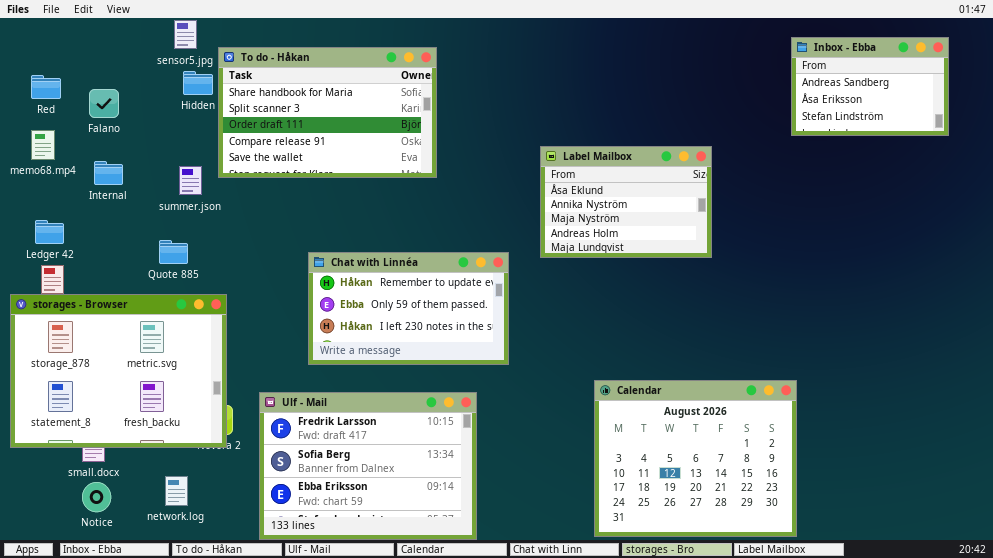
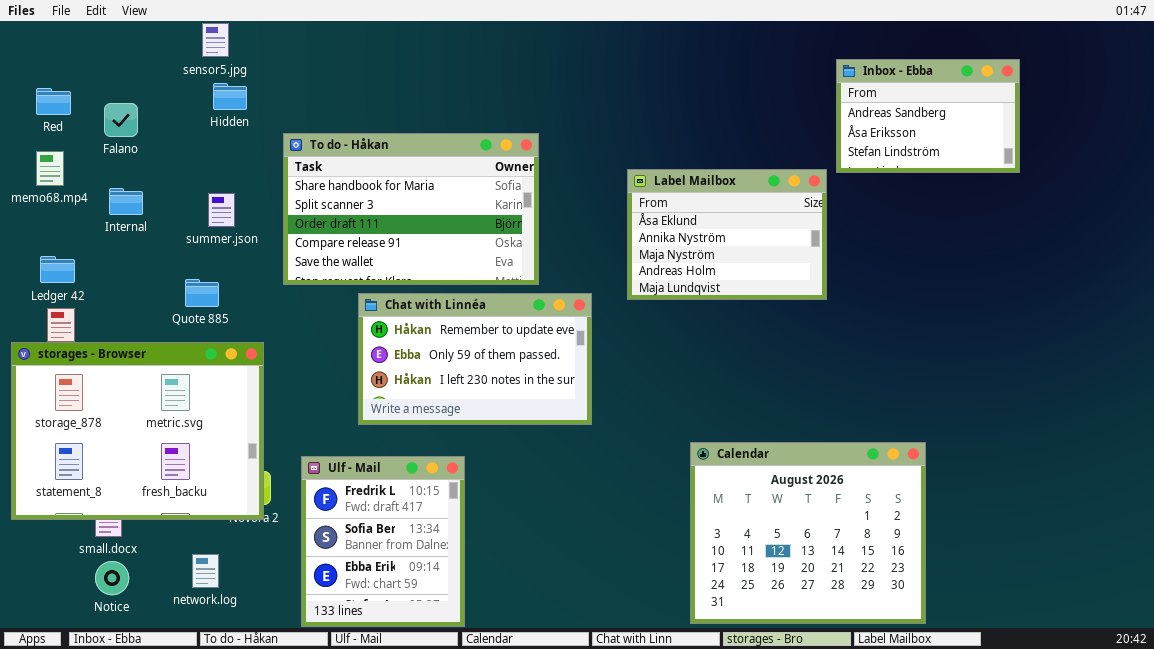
Inbox - Ebba: [791,37,949,136] -> [836,59,1020,173], moved
To do - Håkan: [218,47,437,178] -> [283,133,539,285], moved
Ulf - Mail: [259,392,477,540] -> [301,456,465,627], resized

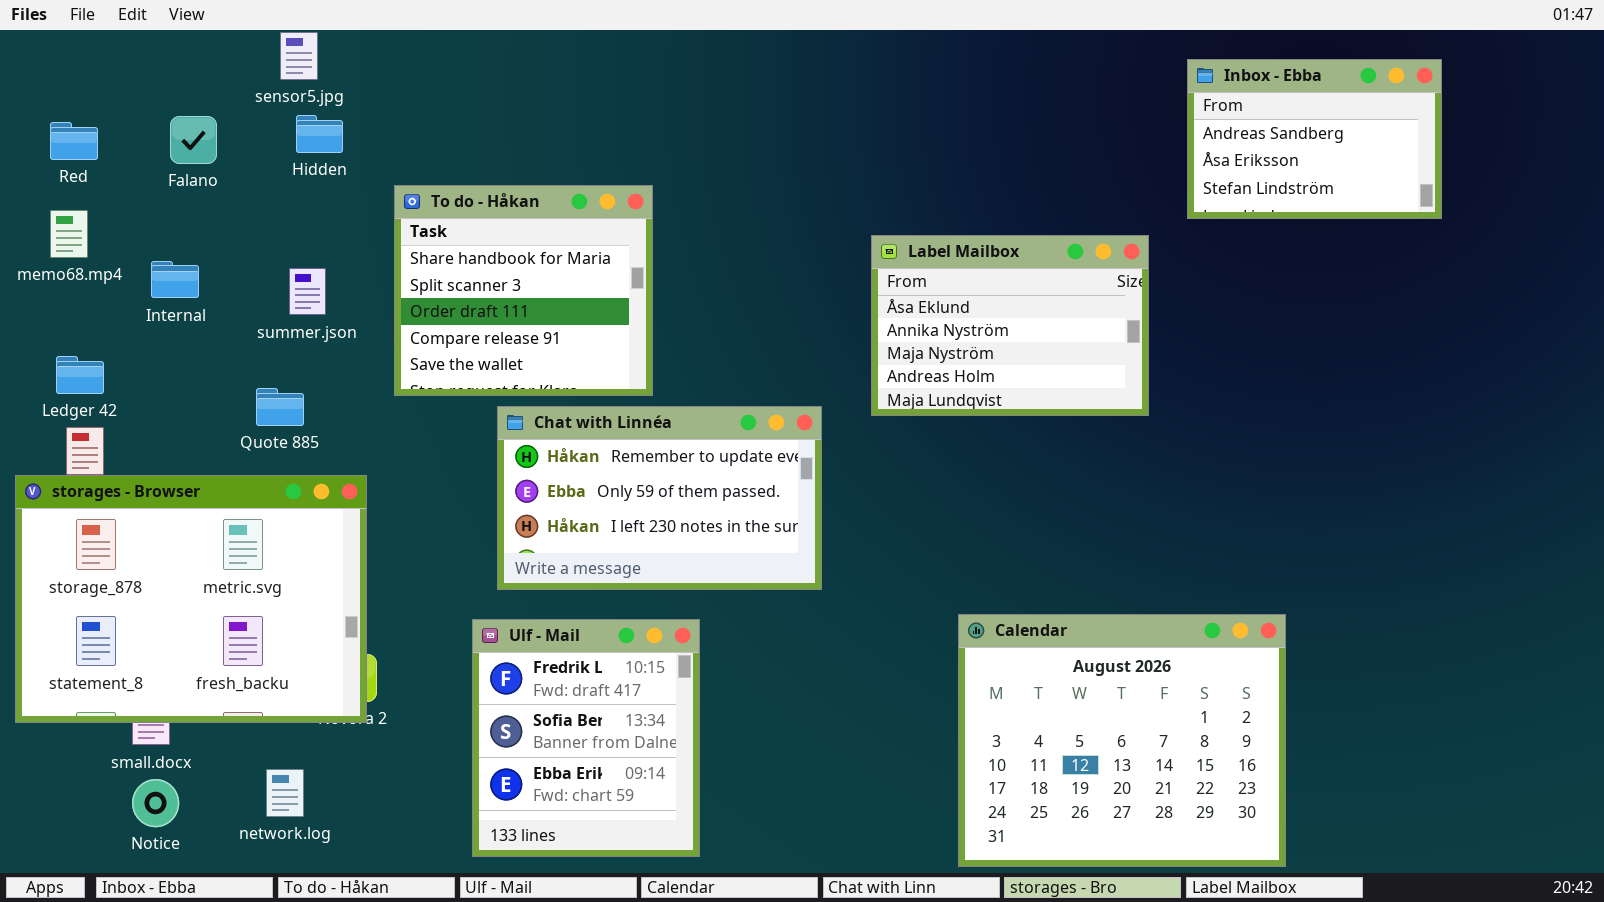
Inbox - Ebba: [836,59,1020,173] -> [1187,59,1442,219], moved
Falano: [104,103,138,137] -> [170,116,217,164], moved
To do - Håkan: [283,133,539,285] -> [394,185,653,396], resized
Ulf - Mail: [301,456,465,627] -> [472,619,700,857], moved

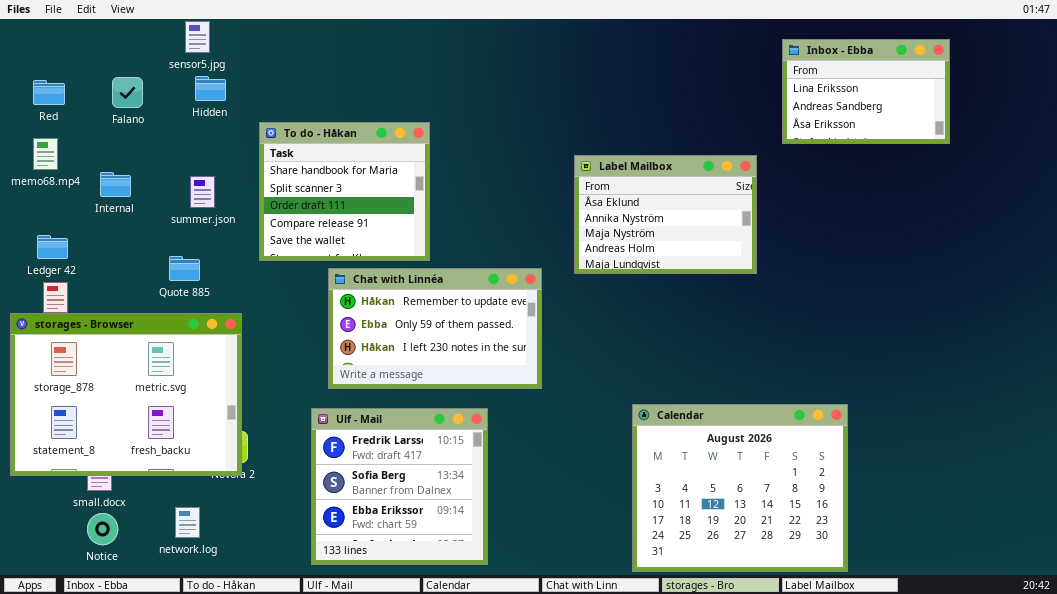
Inbox - Ebba: [1187,59,1442,219] -> [782,39,950,144], scrolled up 1 row
Ulf - Mail: [472,619,700,857] -> [311,408,488,565], resized

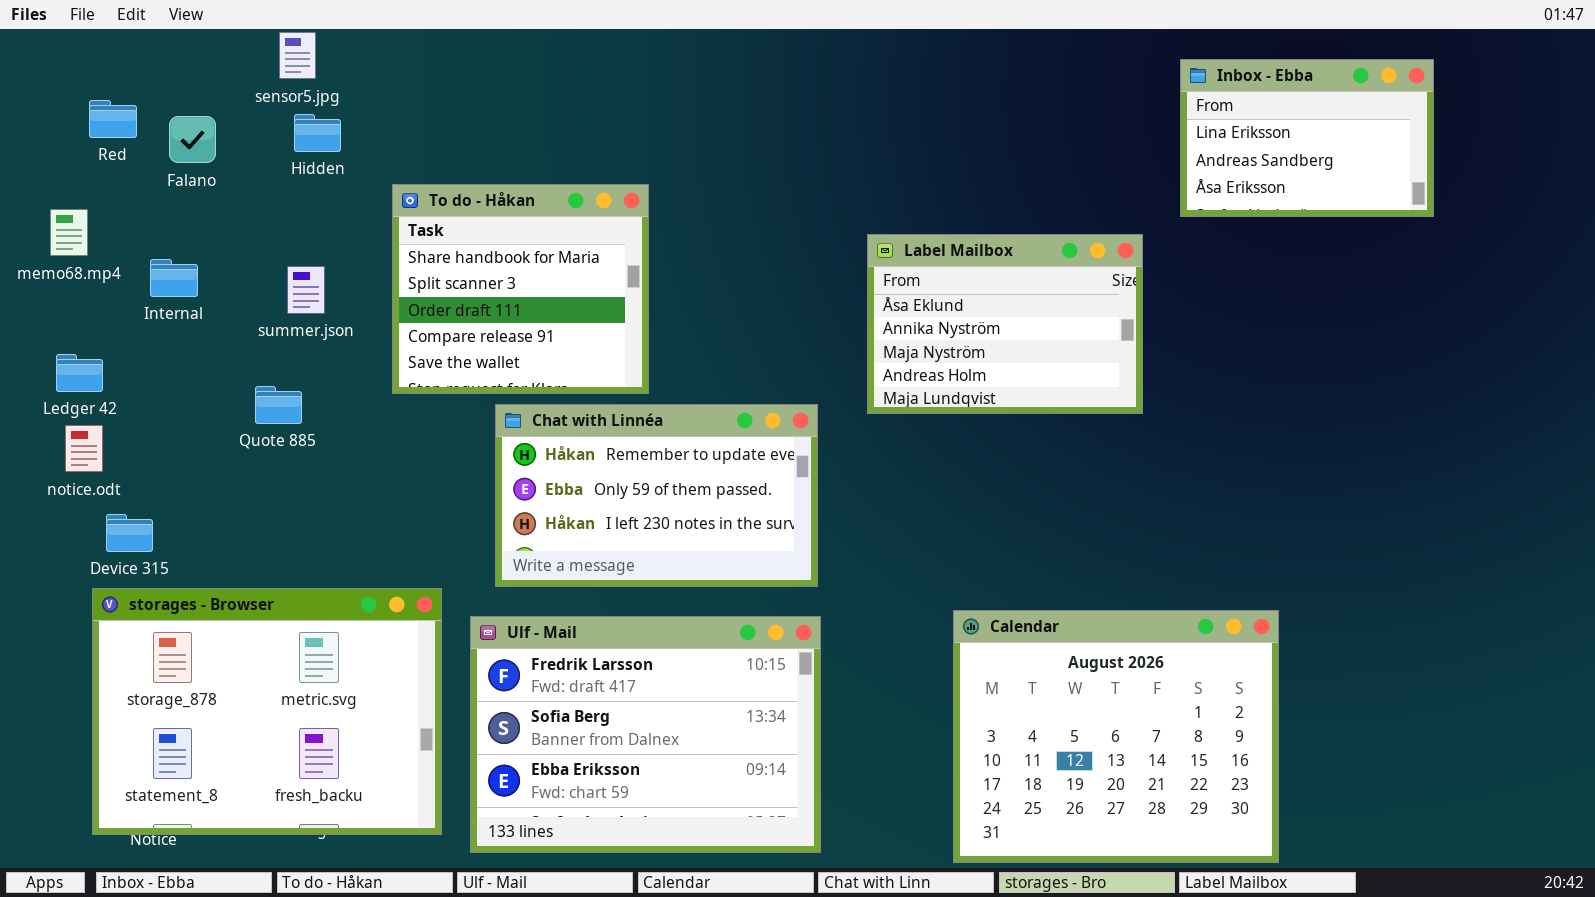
Red: [33,80,65,105] -> [89,100,137,138], moved
storages - Browser: [10,313,242,476] -> [92,588,442,835], moved
Ulf - Mail: [311,408,488,565] -> [470,616,821,853], resized

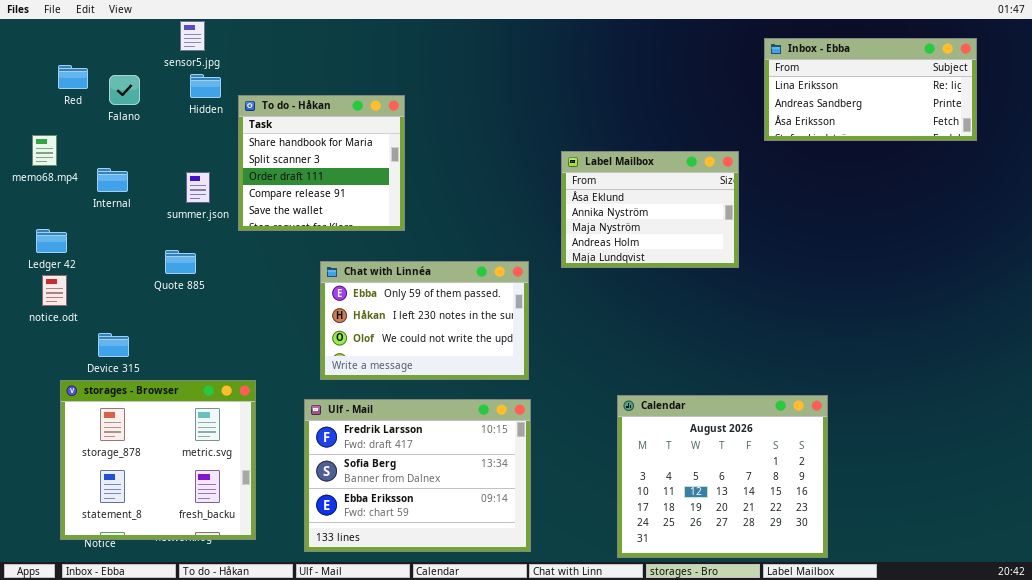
Inbox - Ebba: [1180,59,1434,217] -> [764,38,977,141], resized
To do - Håkan: [392,184,649,394] -> [238,95,405,231], moved
Chat with Linnéa: [495,404,818,587] -> [320,261,529,380], scrolled down 1 row
Device 315: [106,514,153,552] -> [98,333,129,357], moved
storages - Browser: [92,588,442,835] -> [60,380,256,540], resized

